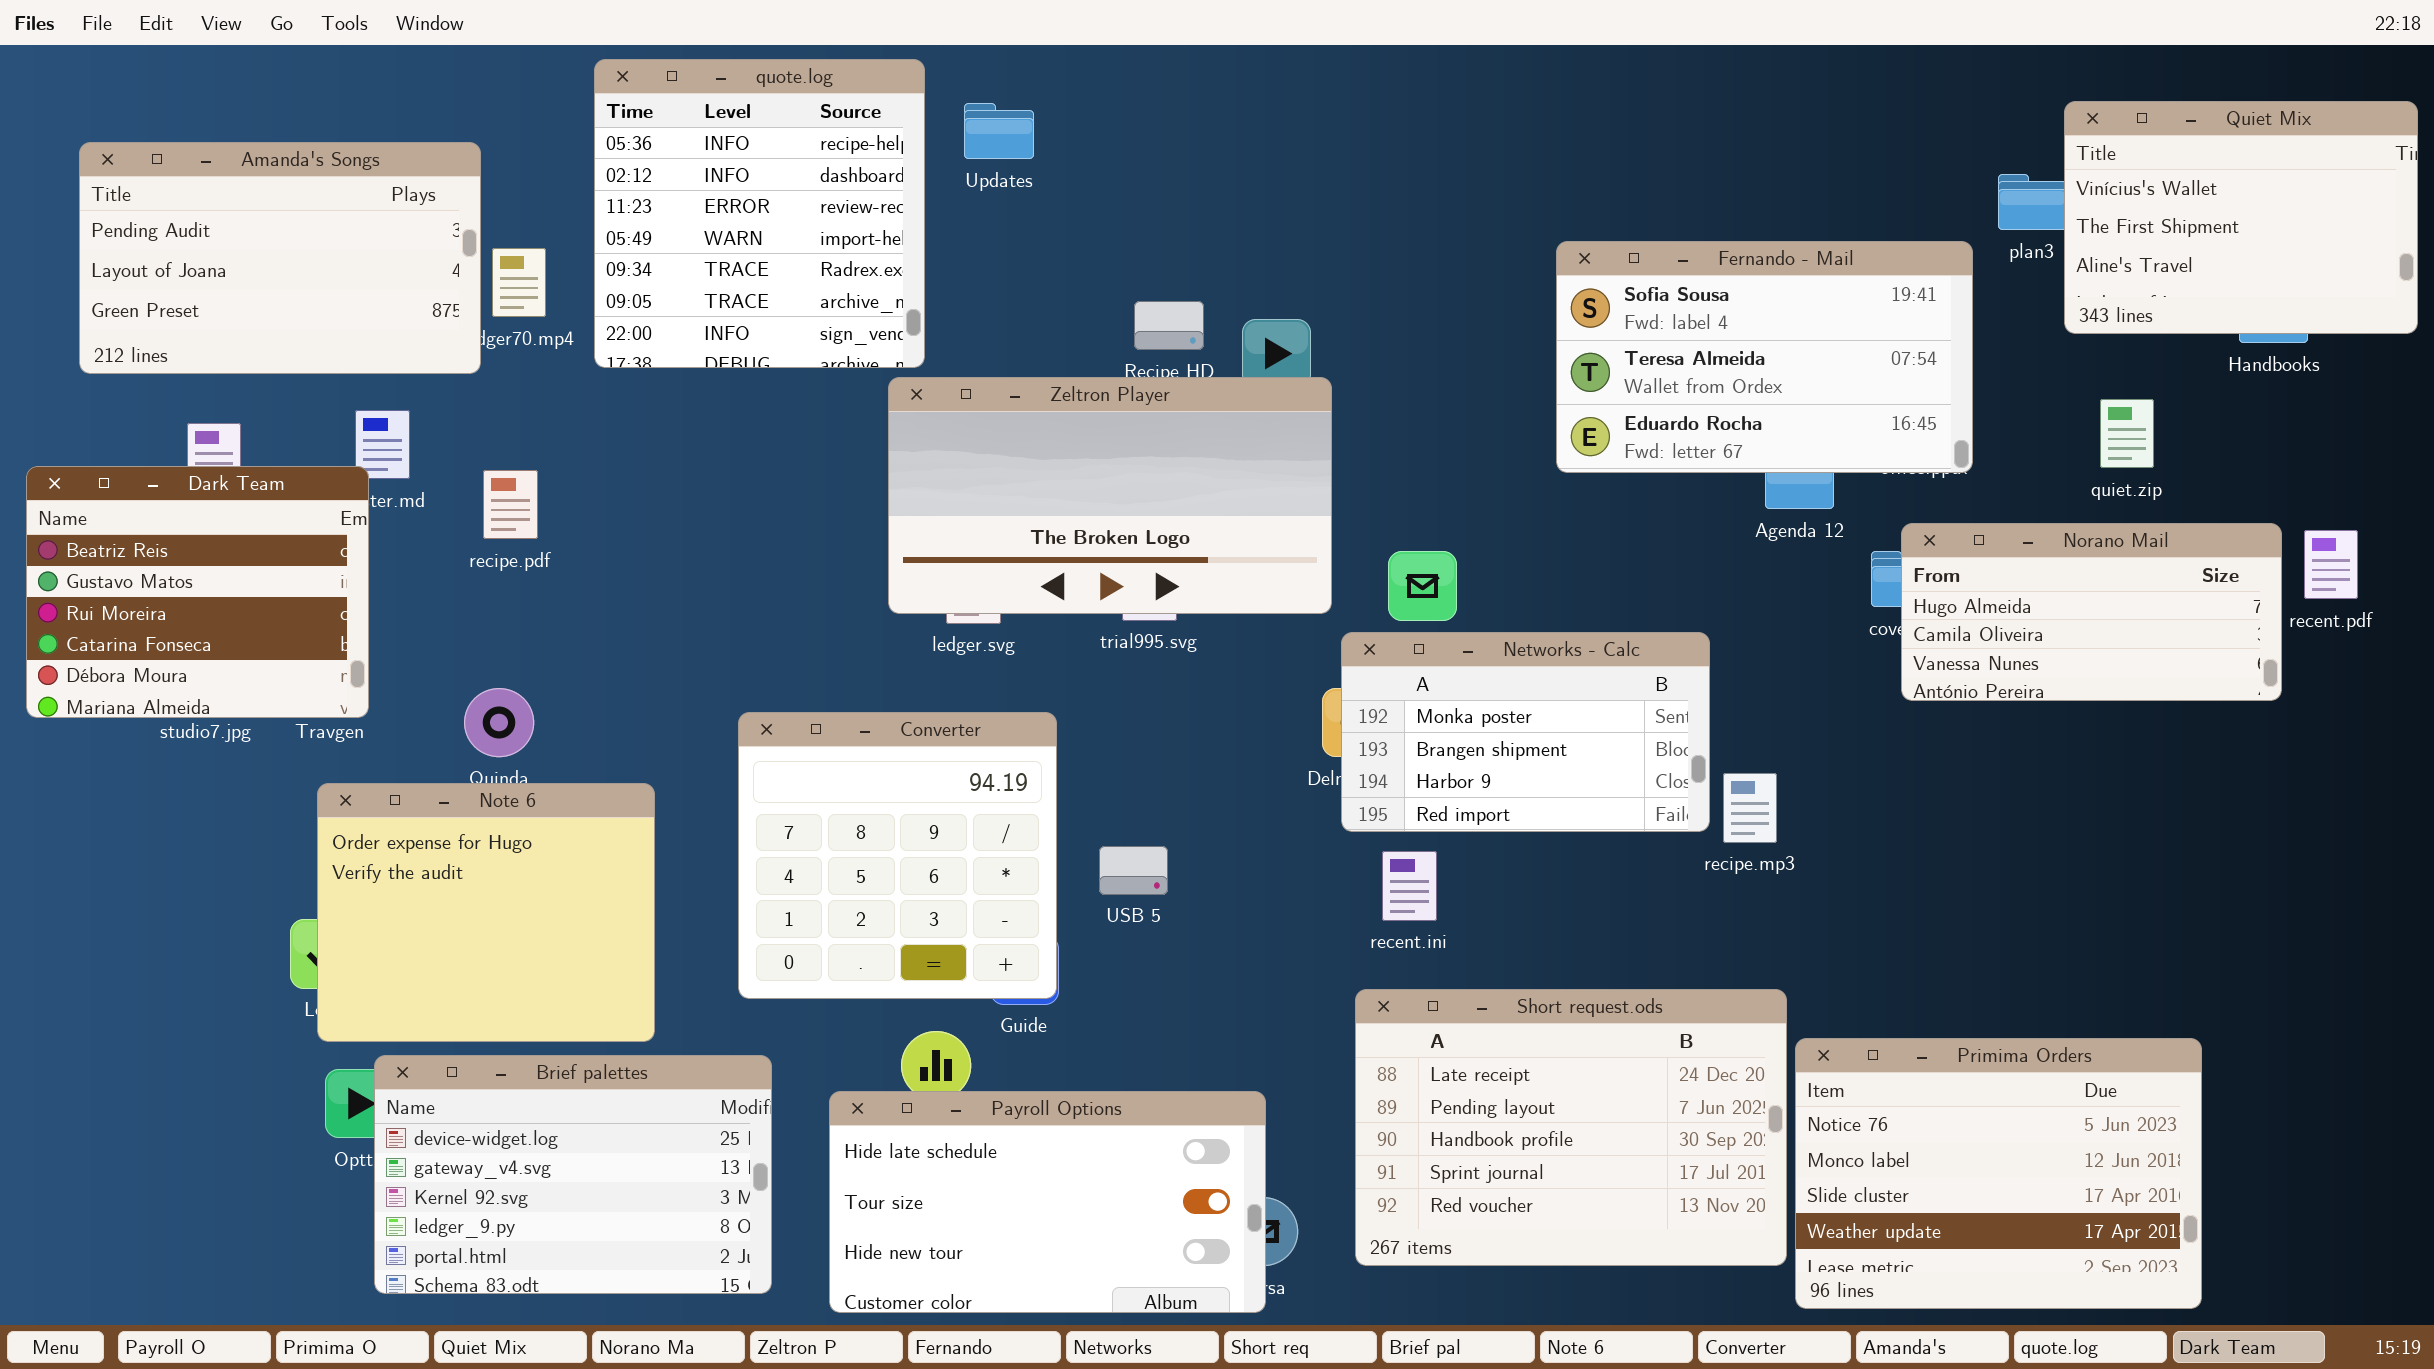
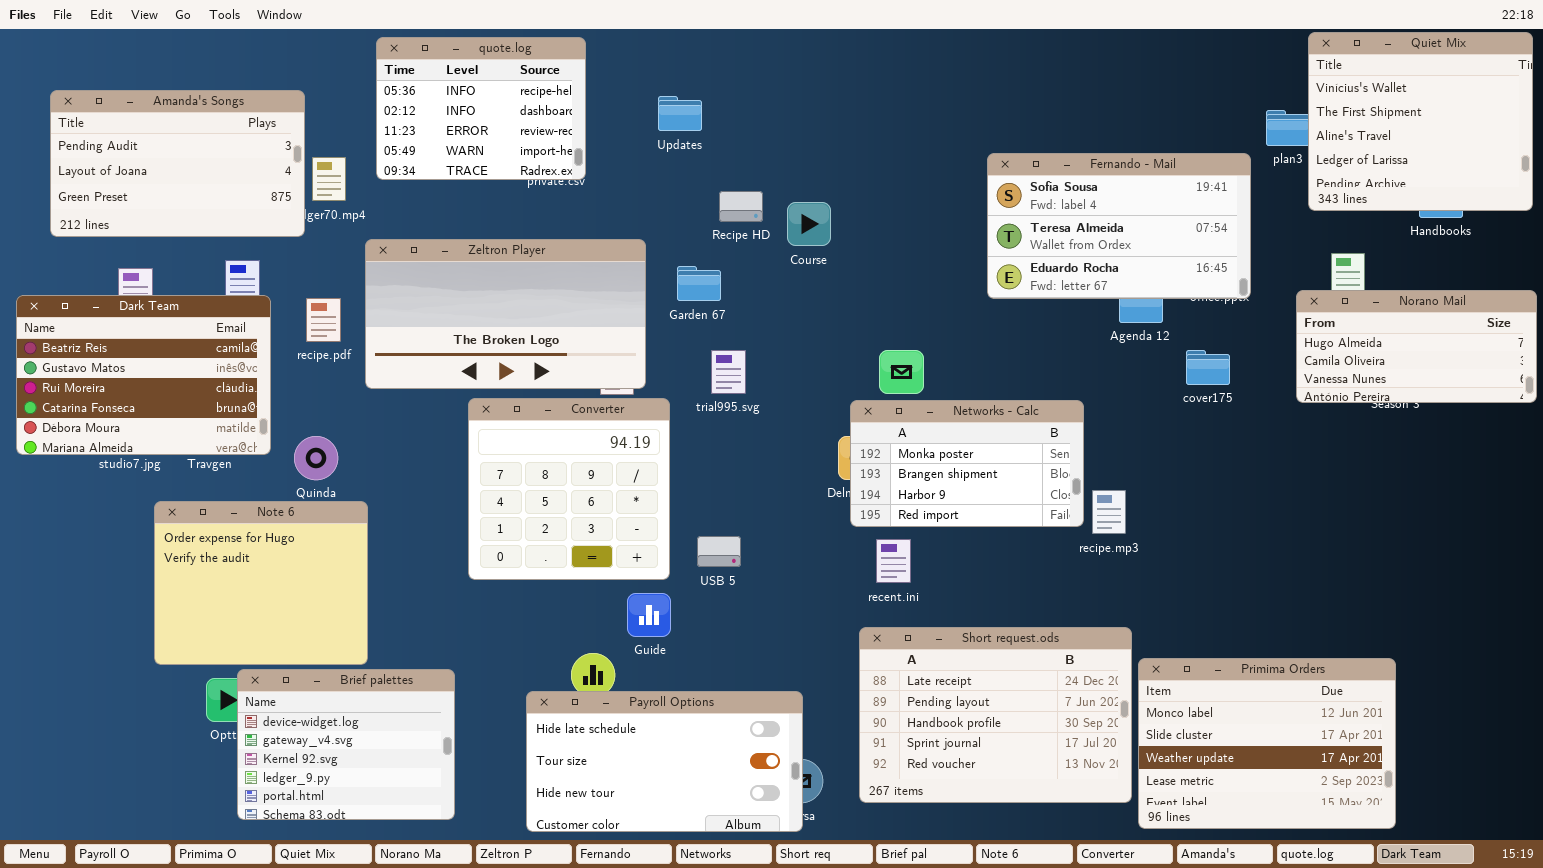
quote.log: [594,59,925,368] -> [376,37,586,180], resized
Quiet Mix: [2064,101,2418,334] -> [1308,32,1533,211], resized
Updates: [964,103,1034,159] -> [658,96,702,131], moved
Zeltron Player: [888,377,1332,614] -> [365,239,646,389], moved
Dark Team: [26,466,369,718] -> [16,295,271,455], resized
Norano Mail: [1901,523,2282,701] -> [1296,290,1537,403], moved
Converter: [738,712,1057,999] -> [468,398,670,580], moved
Note 6: [317,783,655,1042] -> [154,501,368,665], moved
Primima Orders: [1795,1038,2202,1309] -> [1138,658,1396,829], scrolled down 1 row
Brief palettes: [374,1055,772,1294] -> [237,669,455,820], resized

